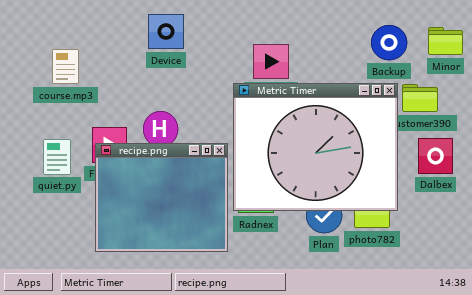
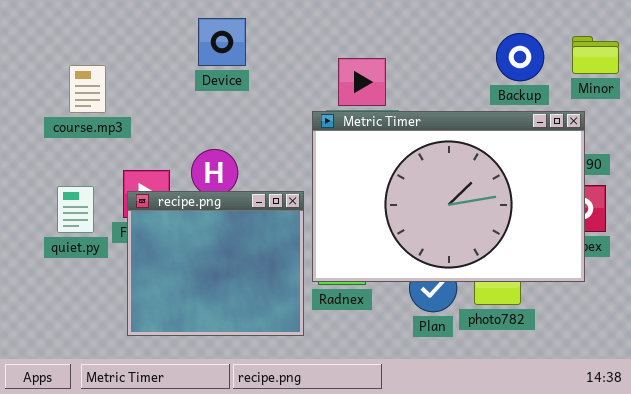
Metric Timer: [233,83,398,211] -> [312,111,585,282], resized

